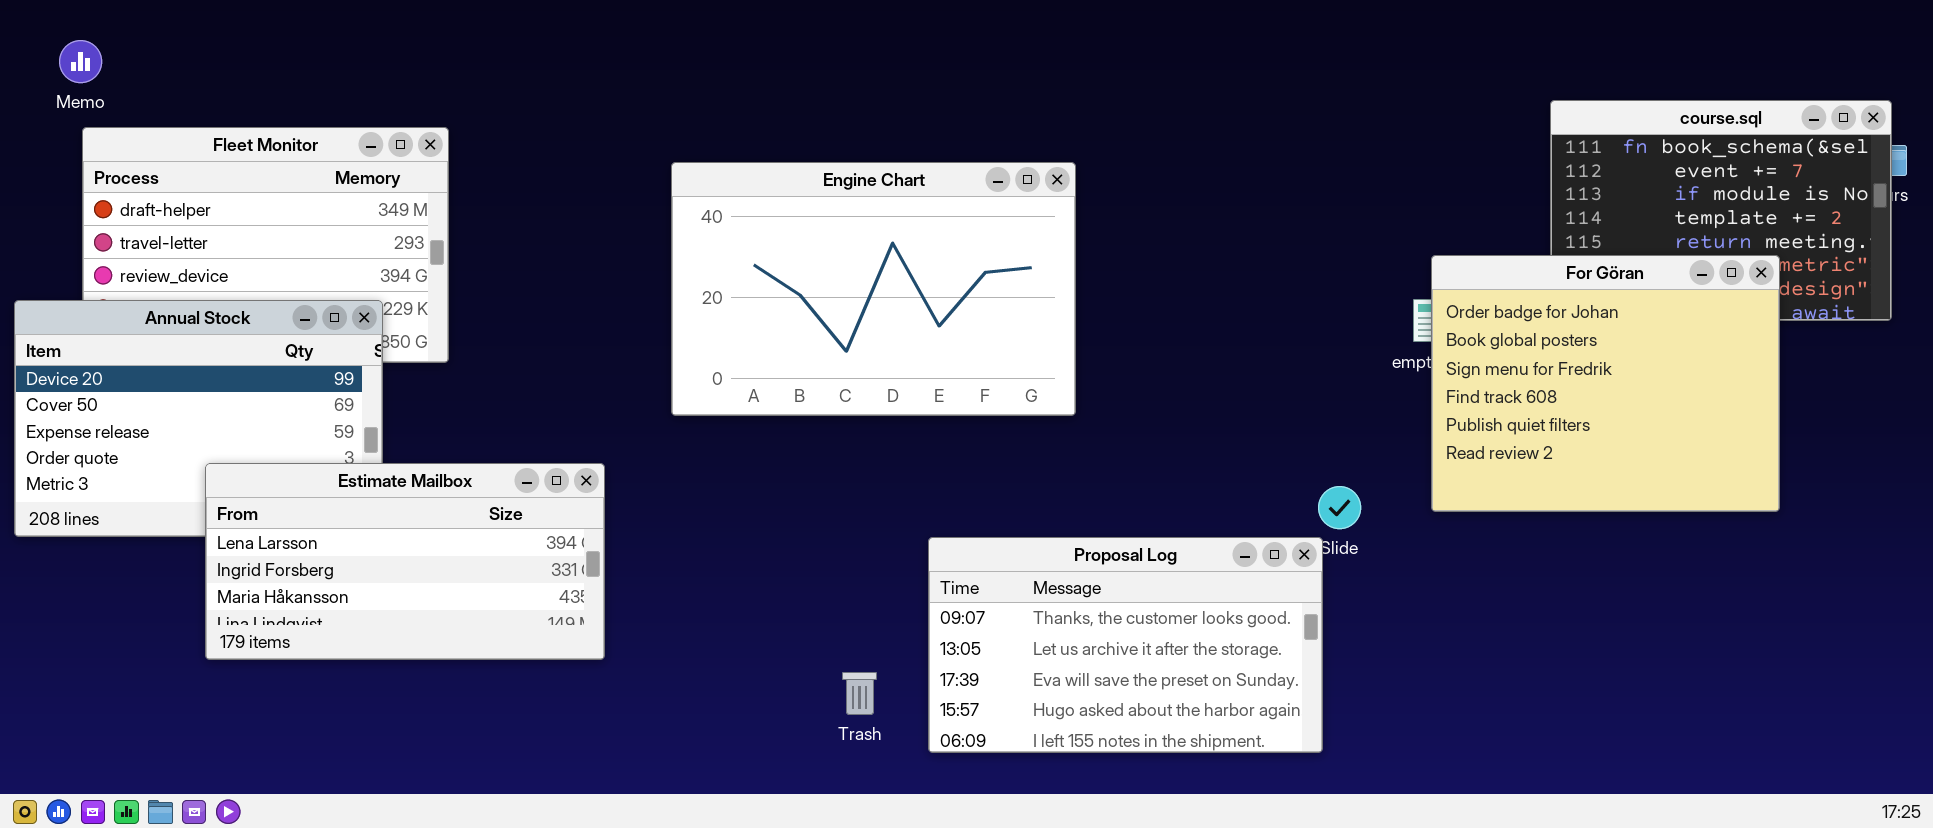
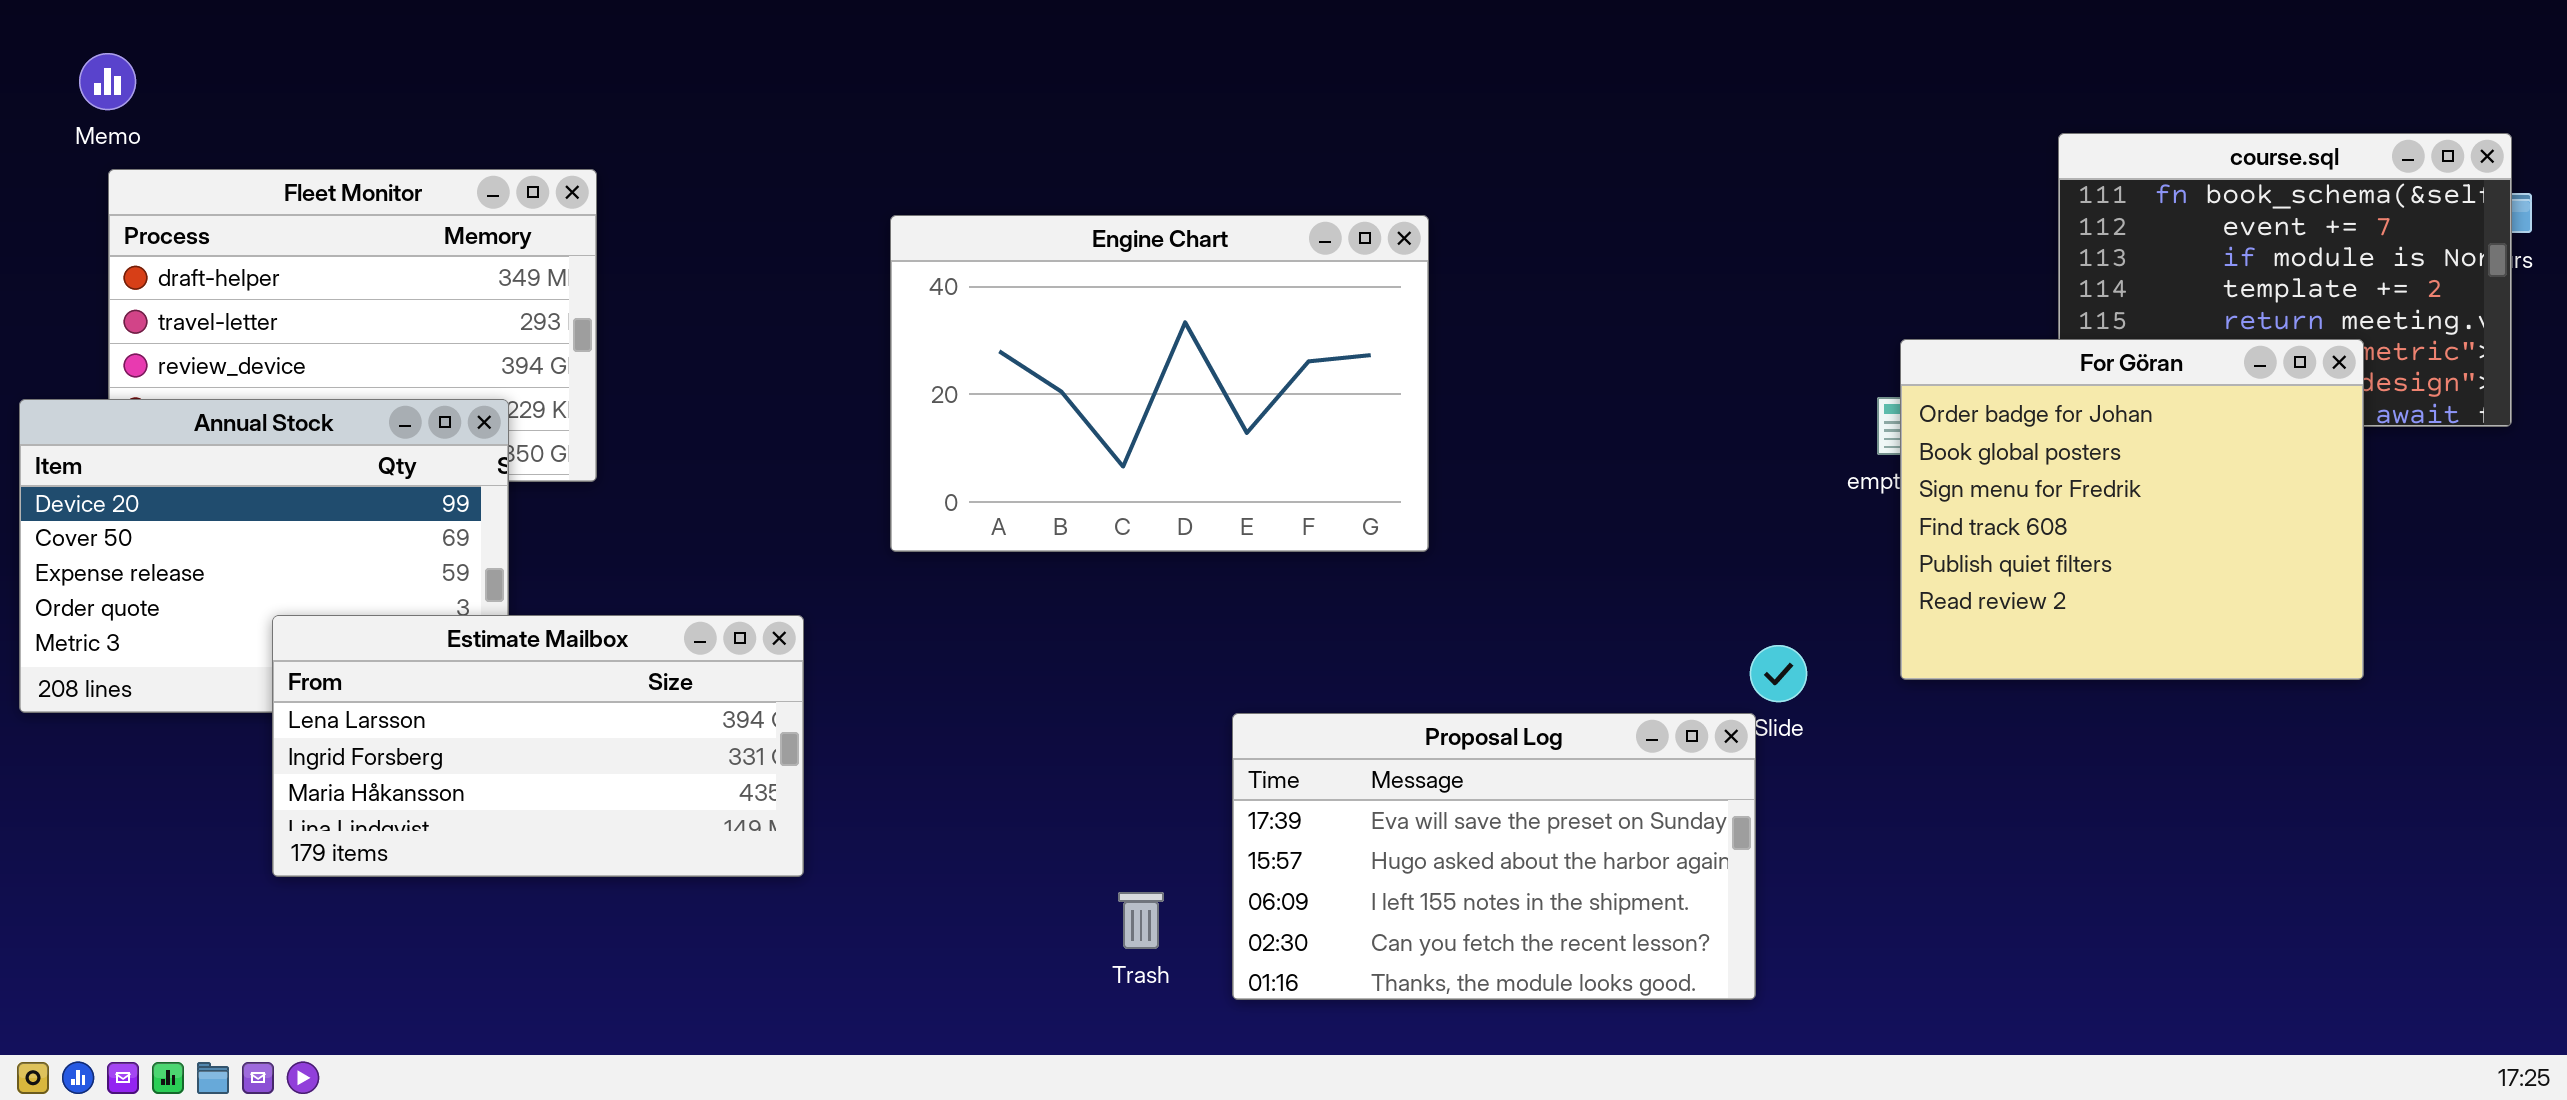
Proposal Log: [928,537,1323,753] -> [1232,713,1756,1000], scrolled down 2 rows

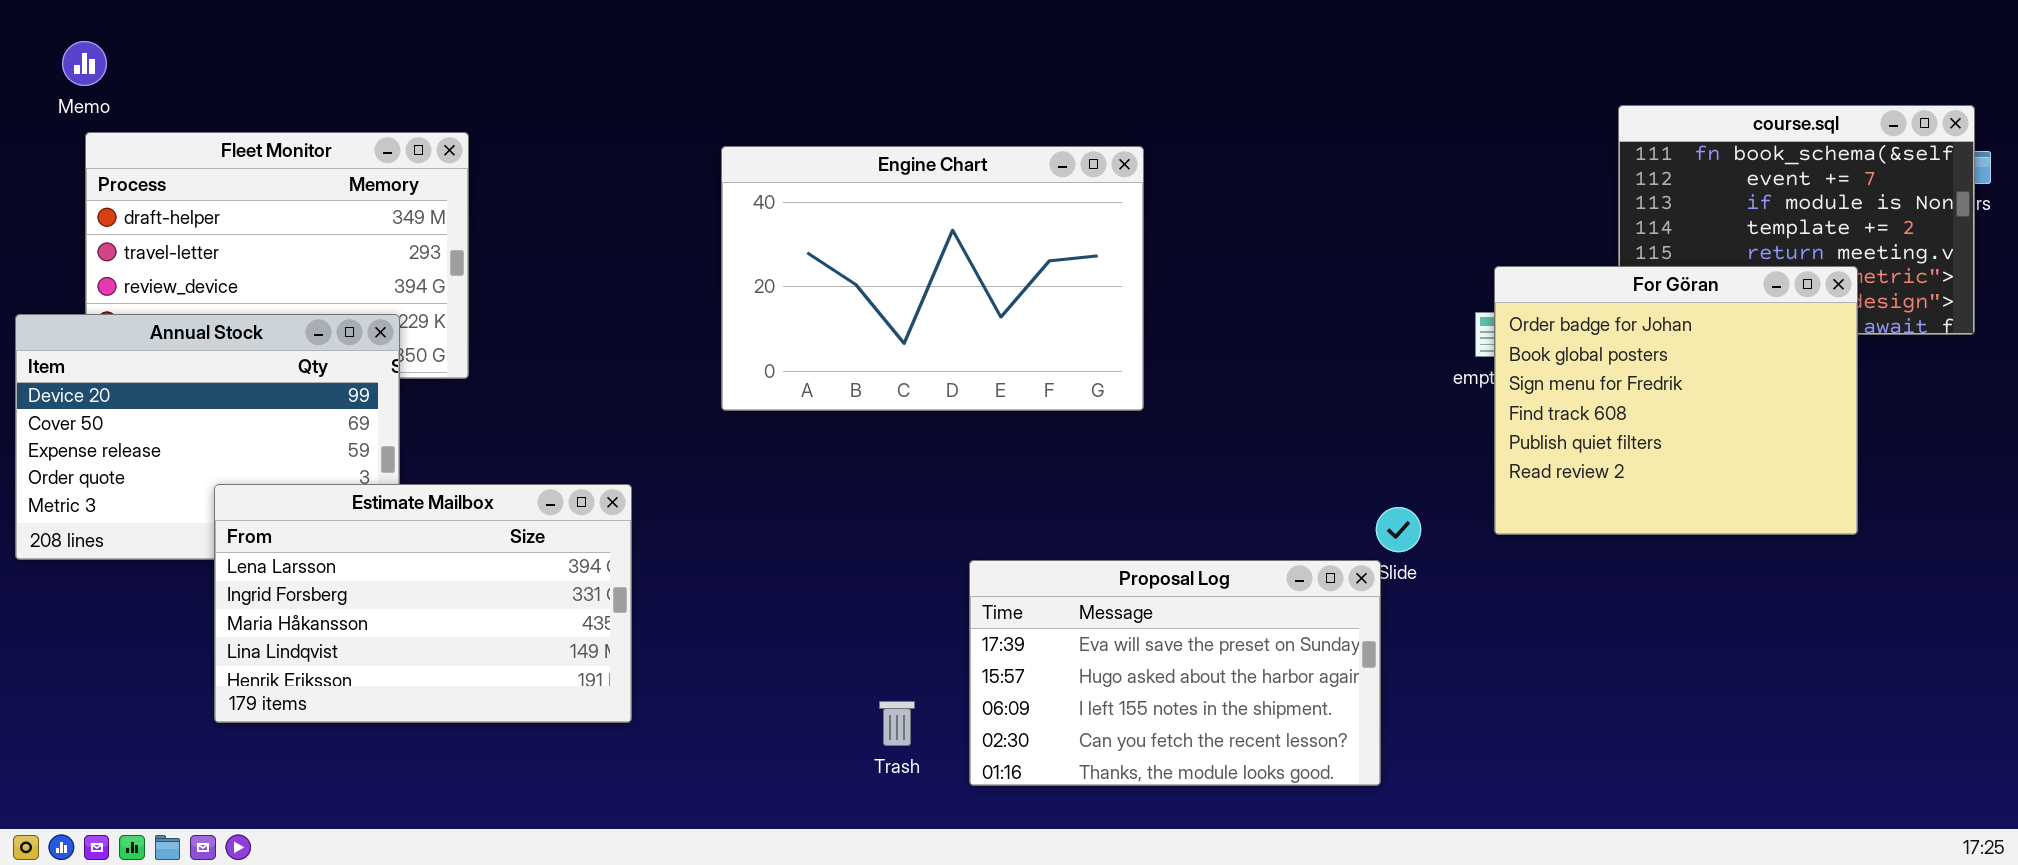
Engine Chart: [890,215,1429,552] -> [721,146,1144,411], moved
Estimate Mailbox: [272,615,804,877] -> [214,484,632,723], resized

